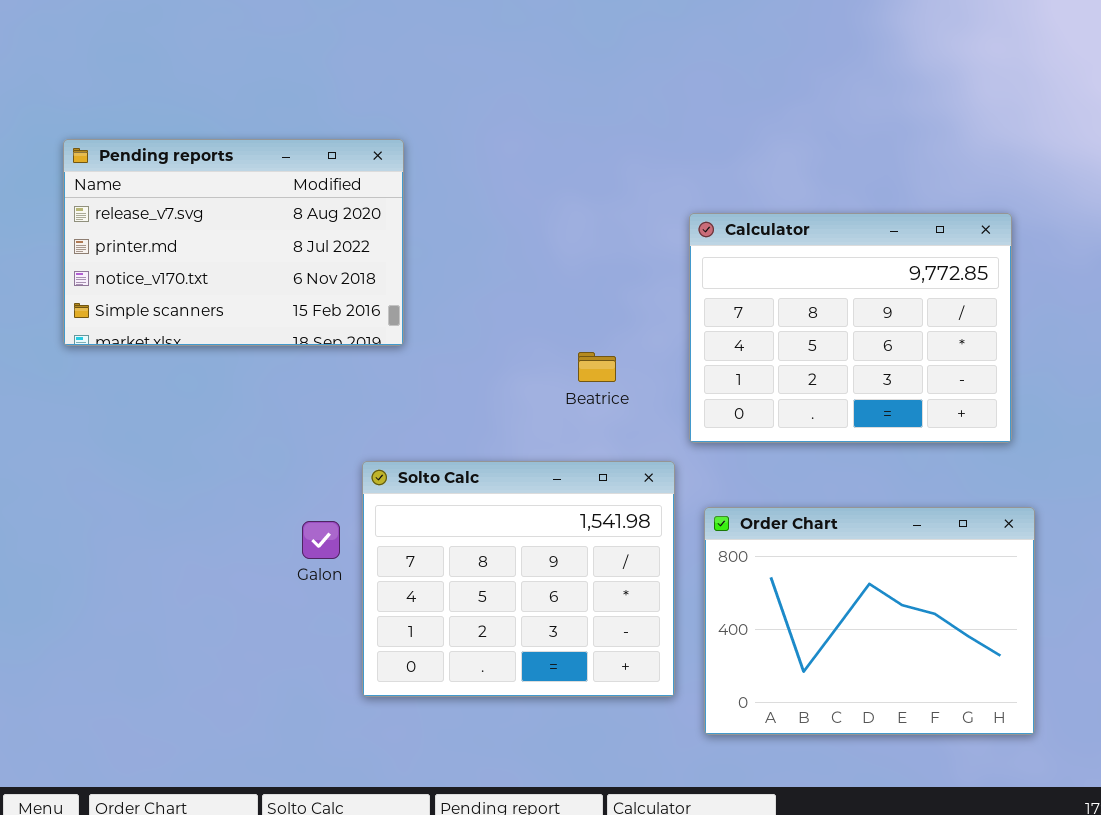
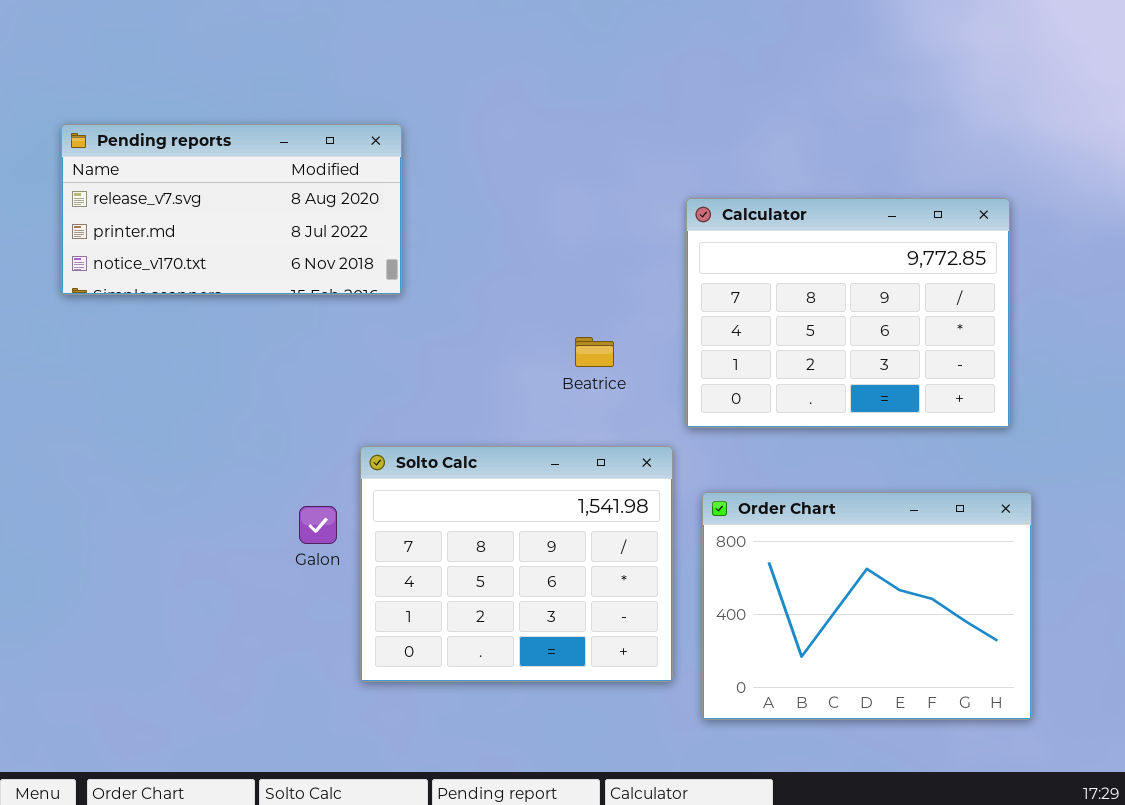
Pending reports: [63,139,404,346] -> [61,124,402,295], resized

